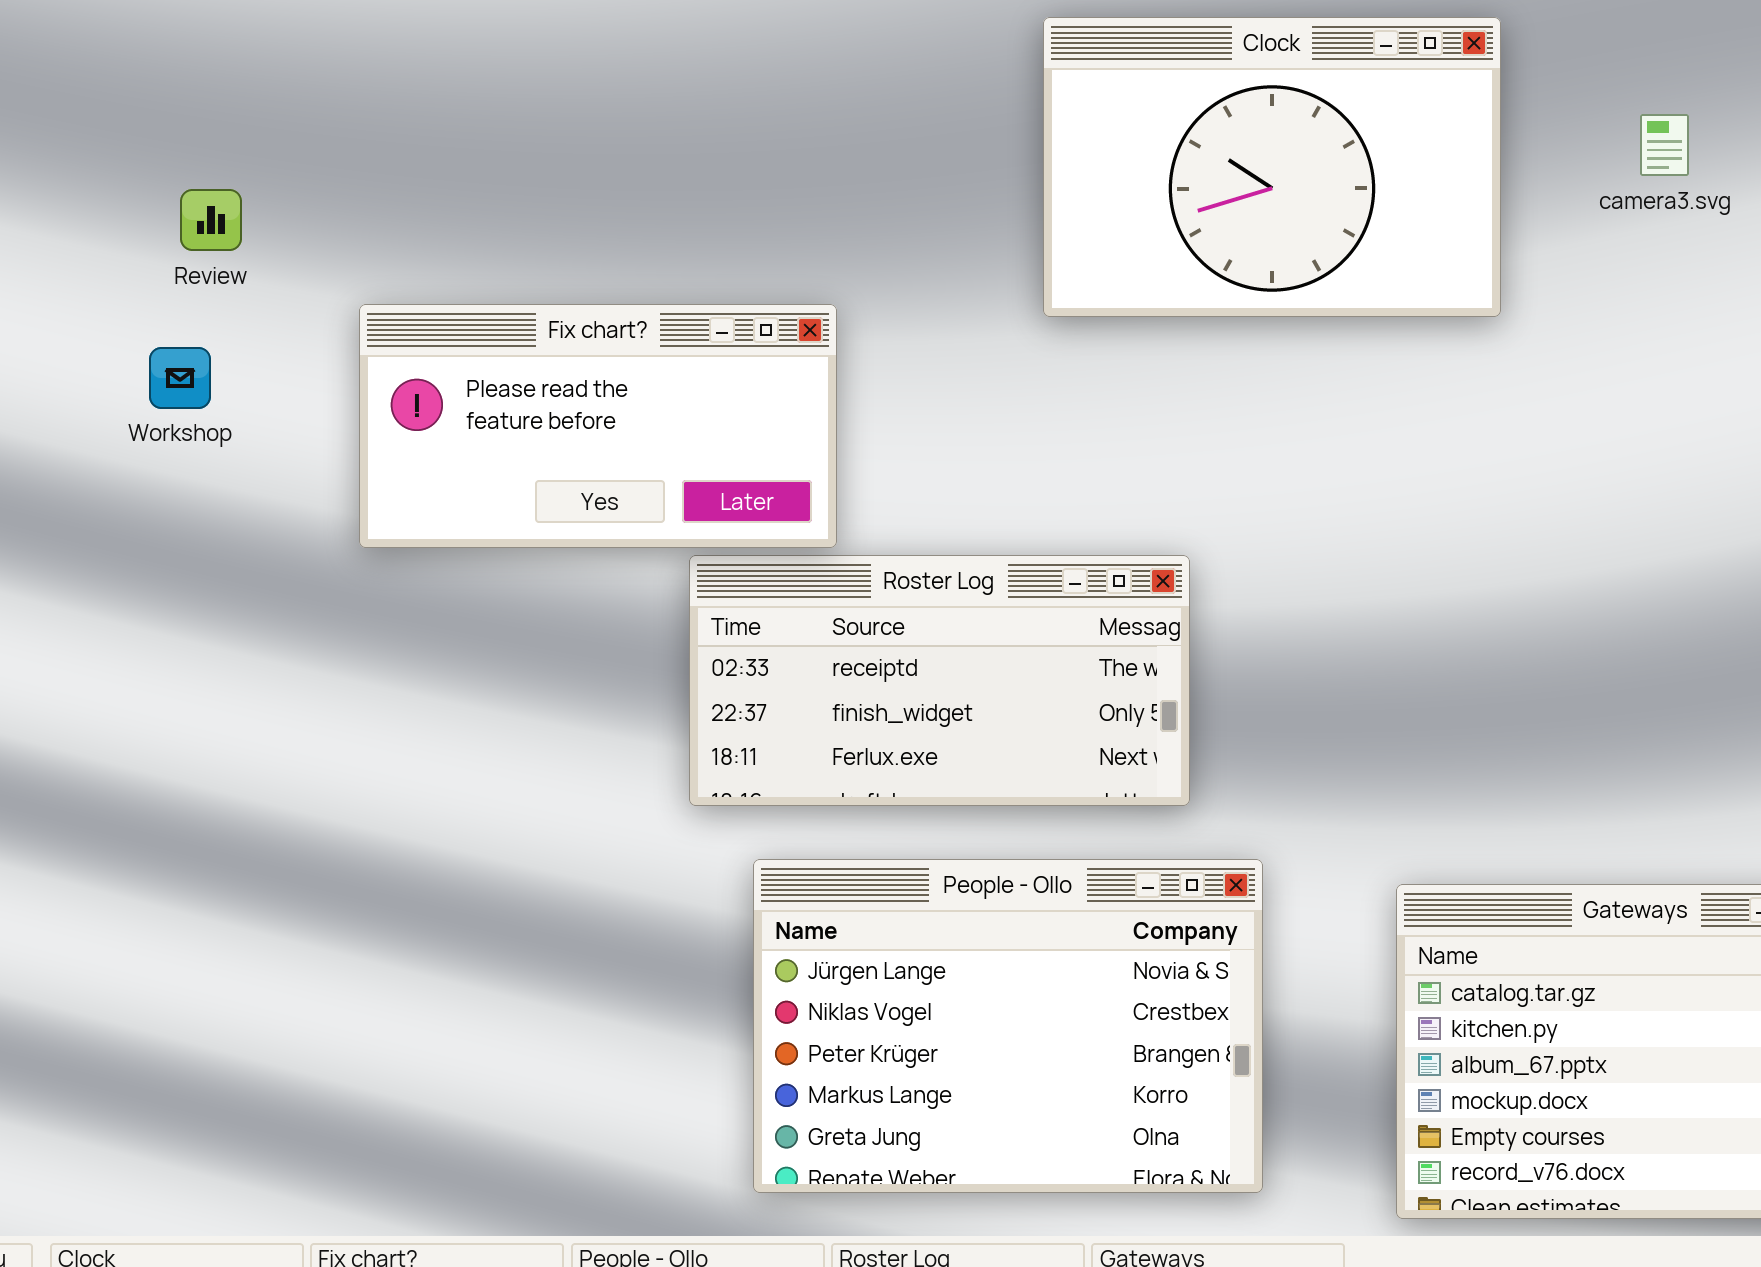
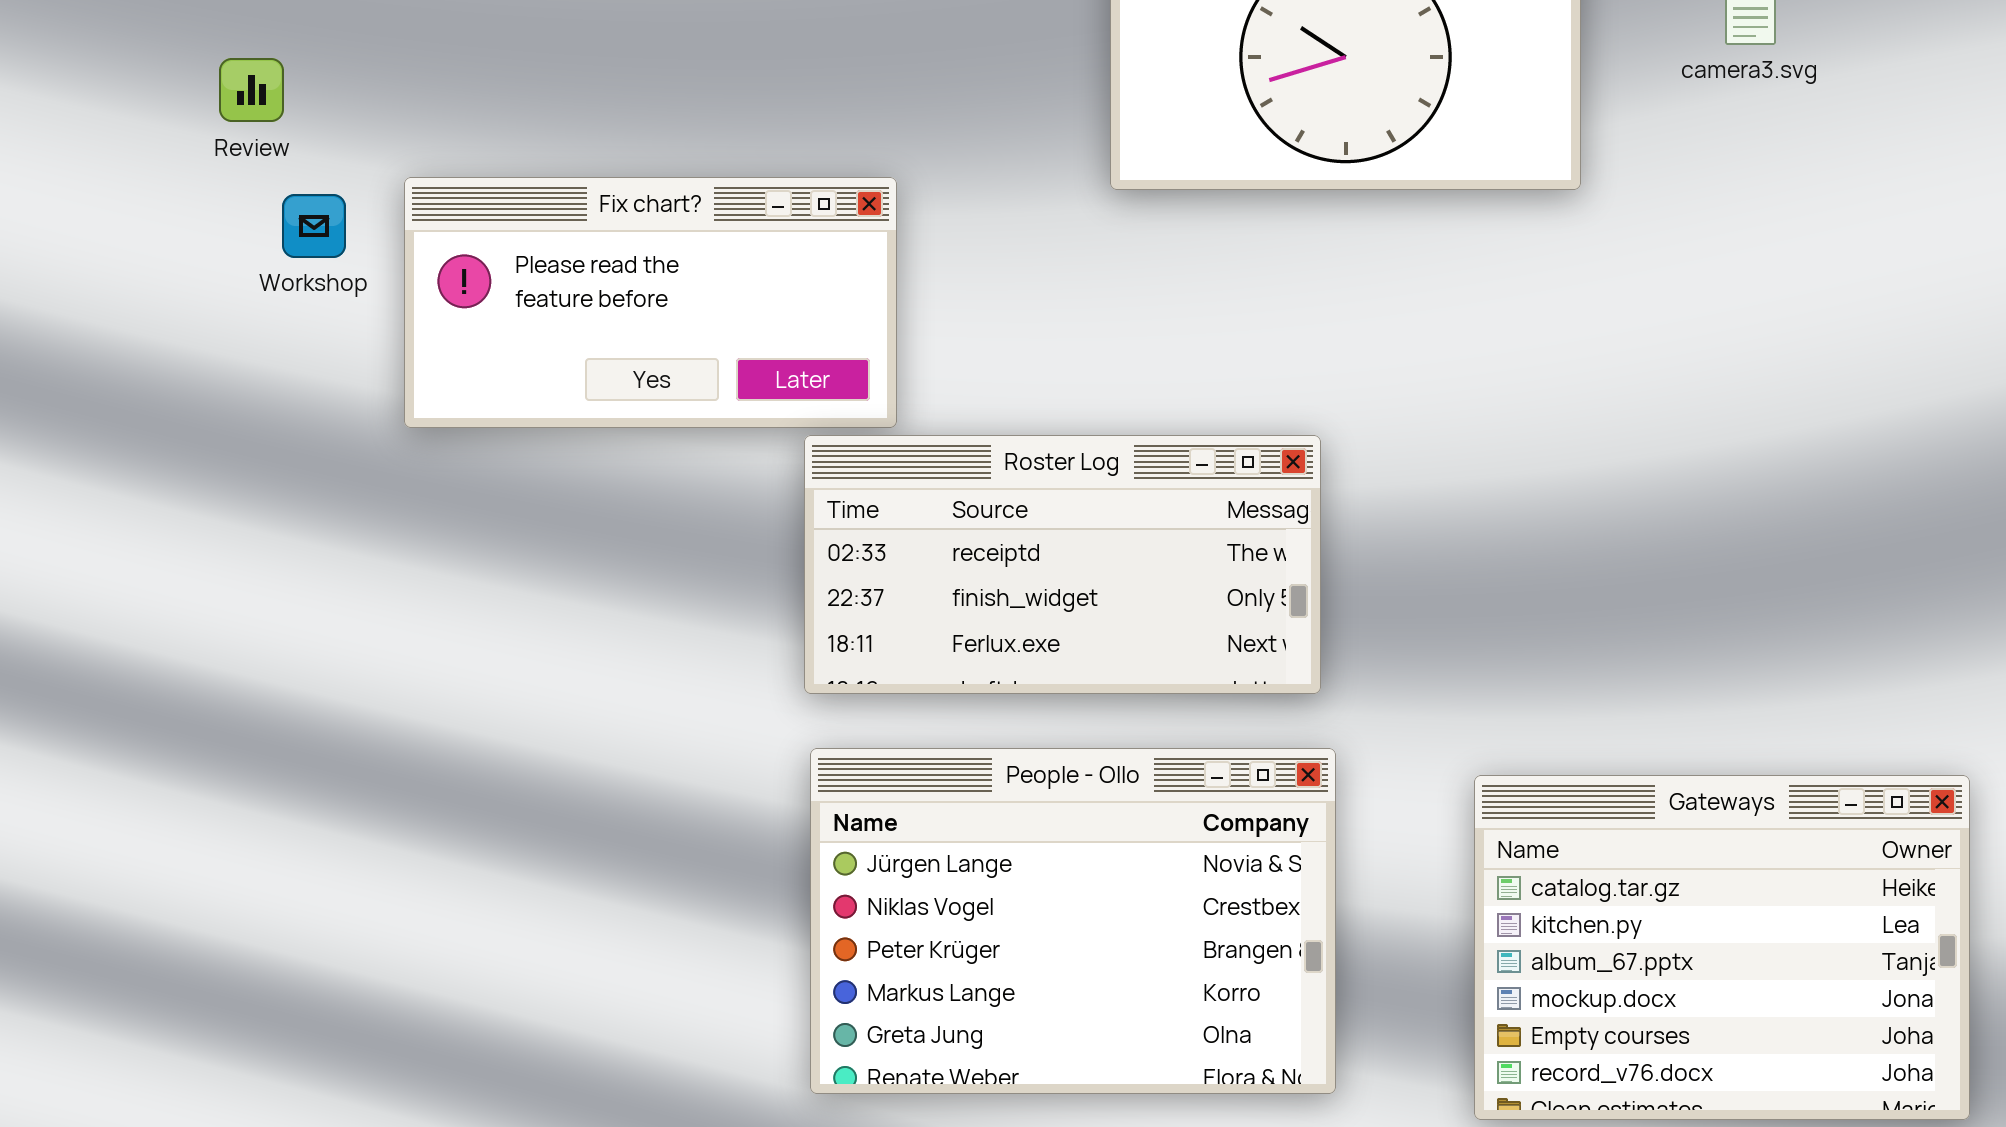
Workshop: [149,347,211,409] -> [282,194,346,258], moved
Roster Log: [689,555,1190,806] -> [804,435,1321,694], moved

